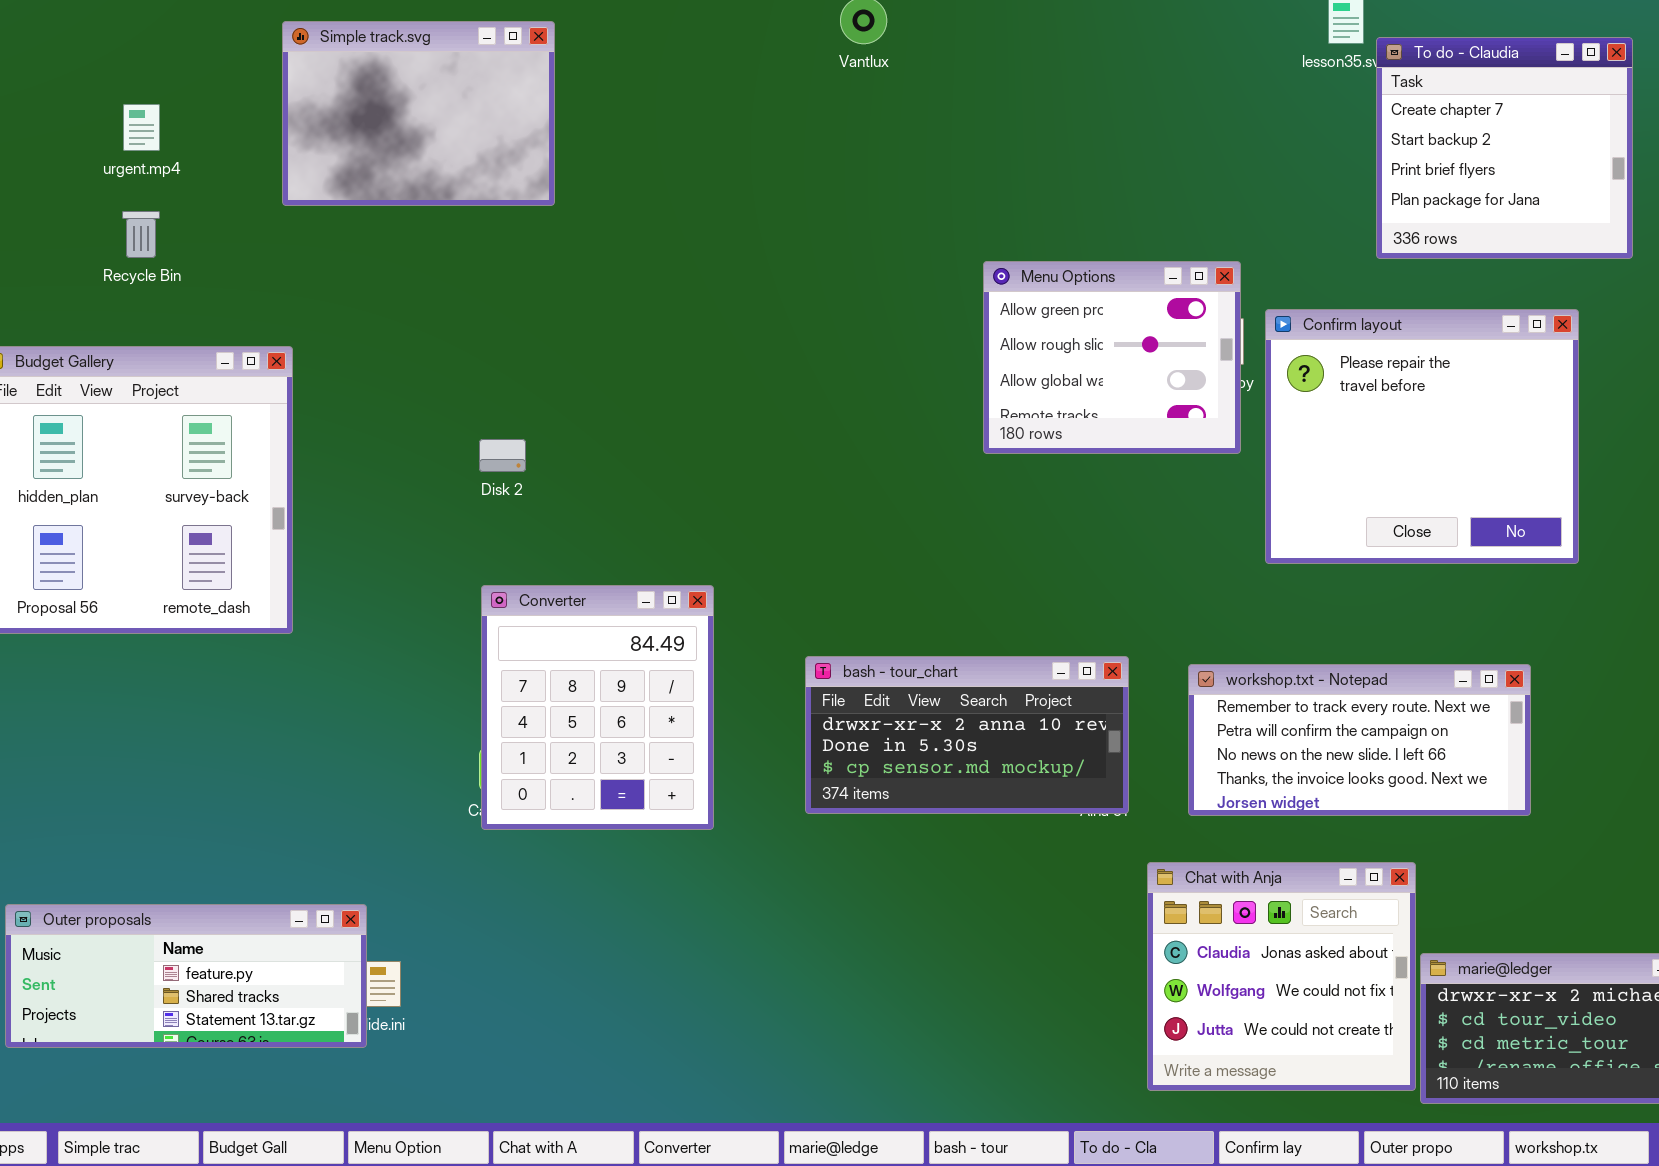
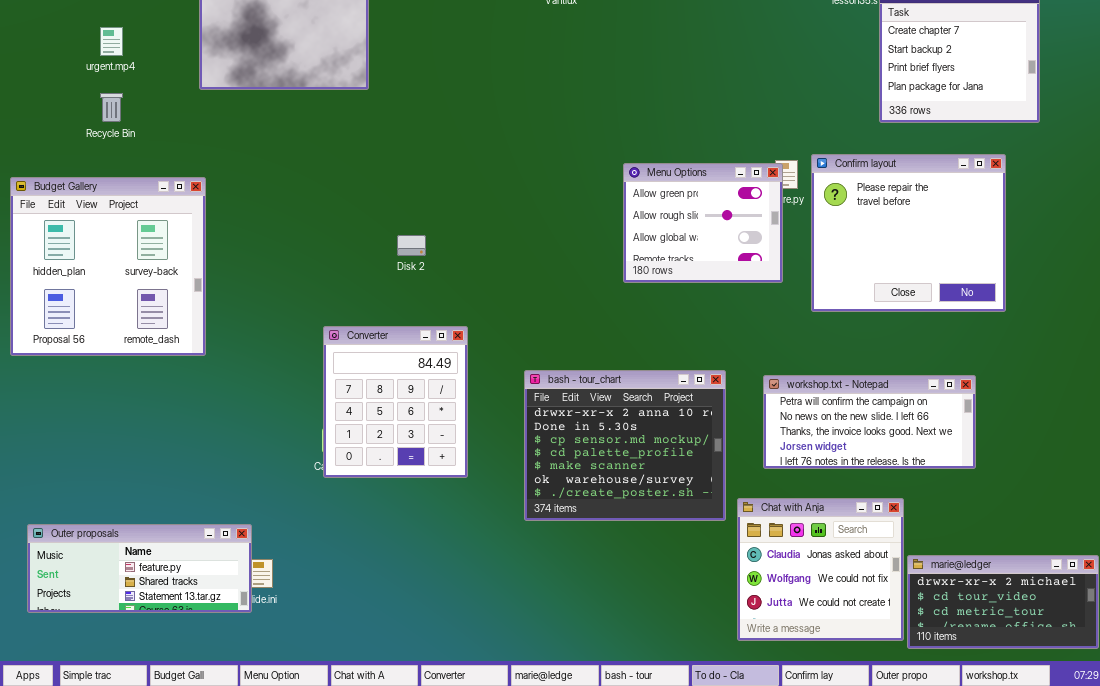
Menu Options: [983,261,1241,454] -> [623,163,783,283], moved
Disk 2: [479,439,526,472] -> [397,235,426,256], moved
bash - tour_chart: [805,656,1129,814] -> [524,370,726,521], resized
workshop.txt - Notepad: [1188,664,1531,816] -> [763,375,976,469], scrolled down 1 row

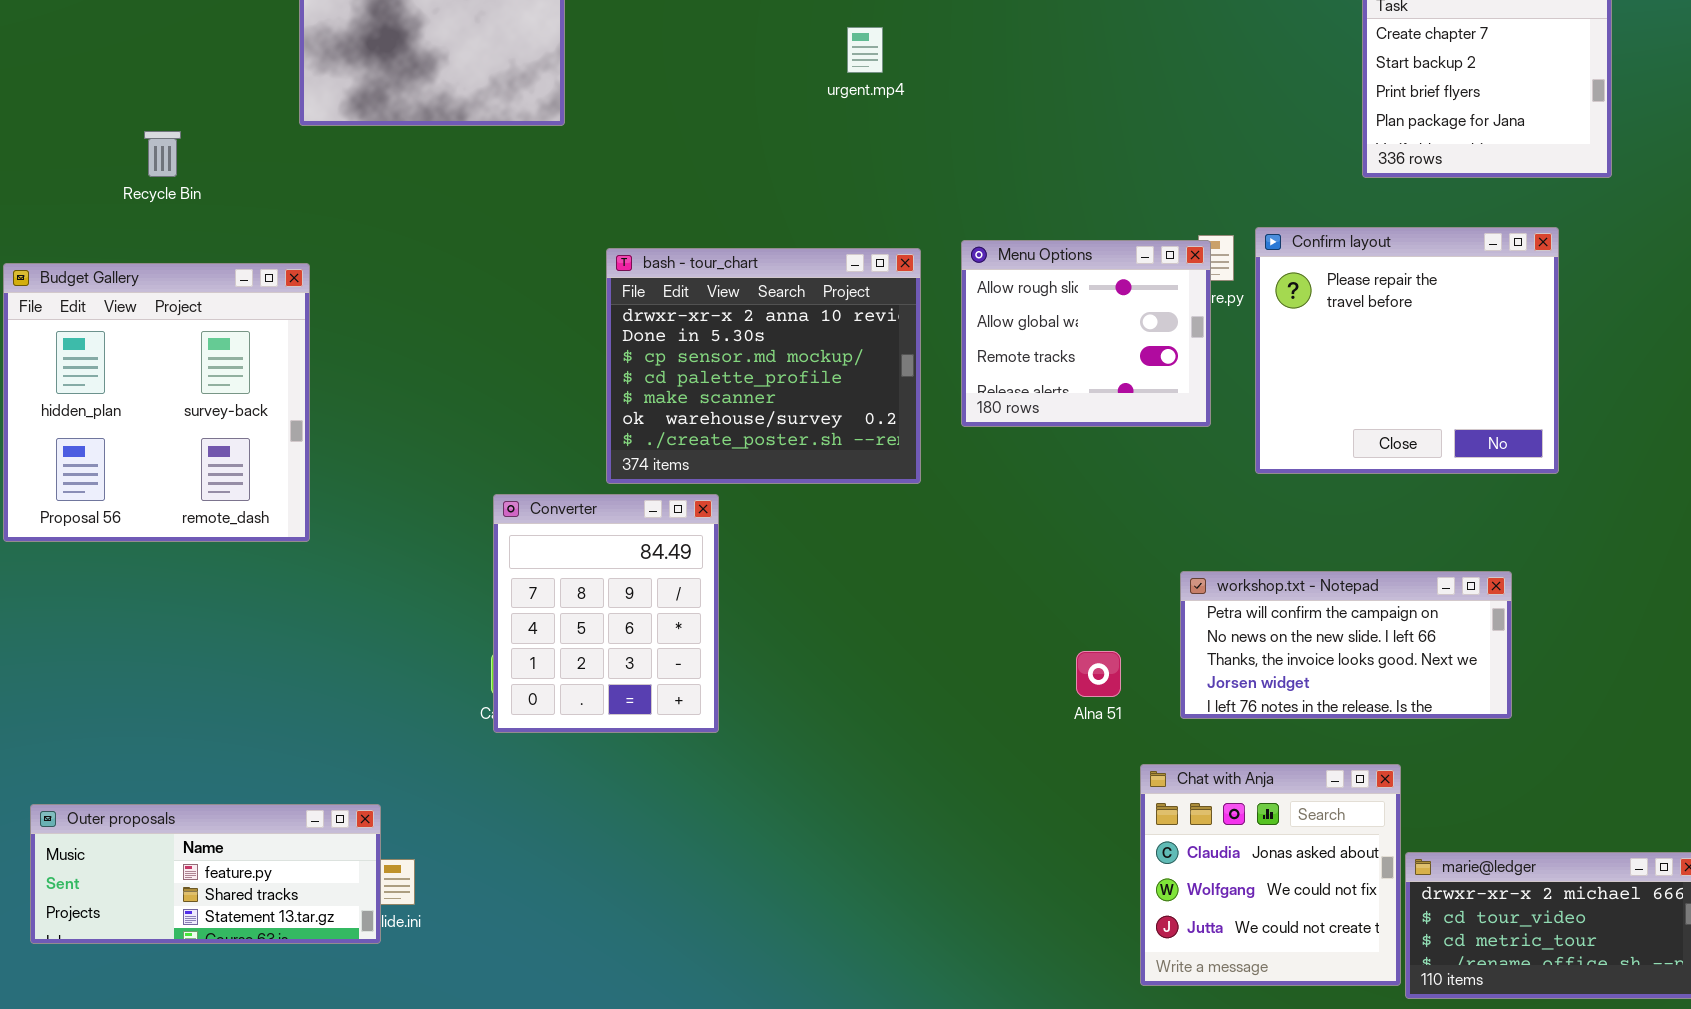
urgent.mp4: [100,27,123,56] -> [847,27,883,73], moved
Menu Options: [623,163,783,283] -> [961,240,1211,427], scrolled down 1 row
bash - tour_chart: [524,370,726,521] -> [606,248,921,484], moved

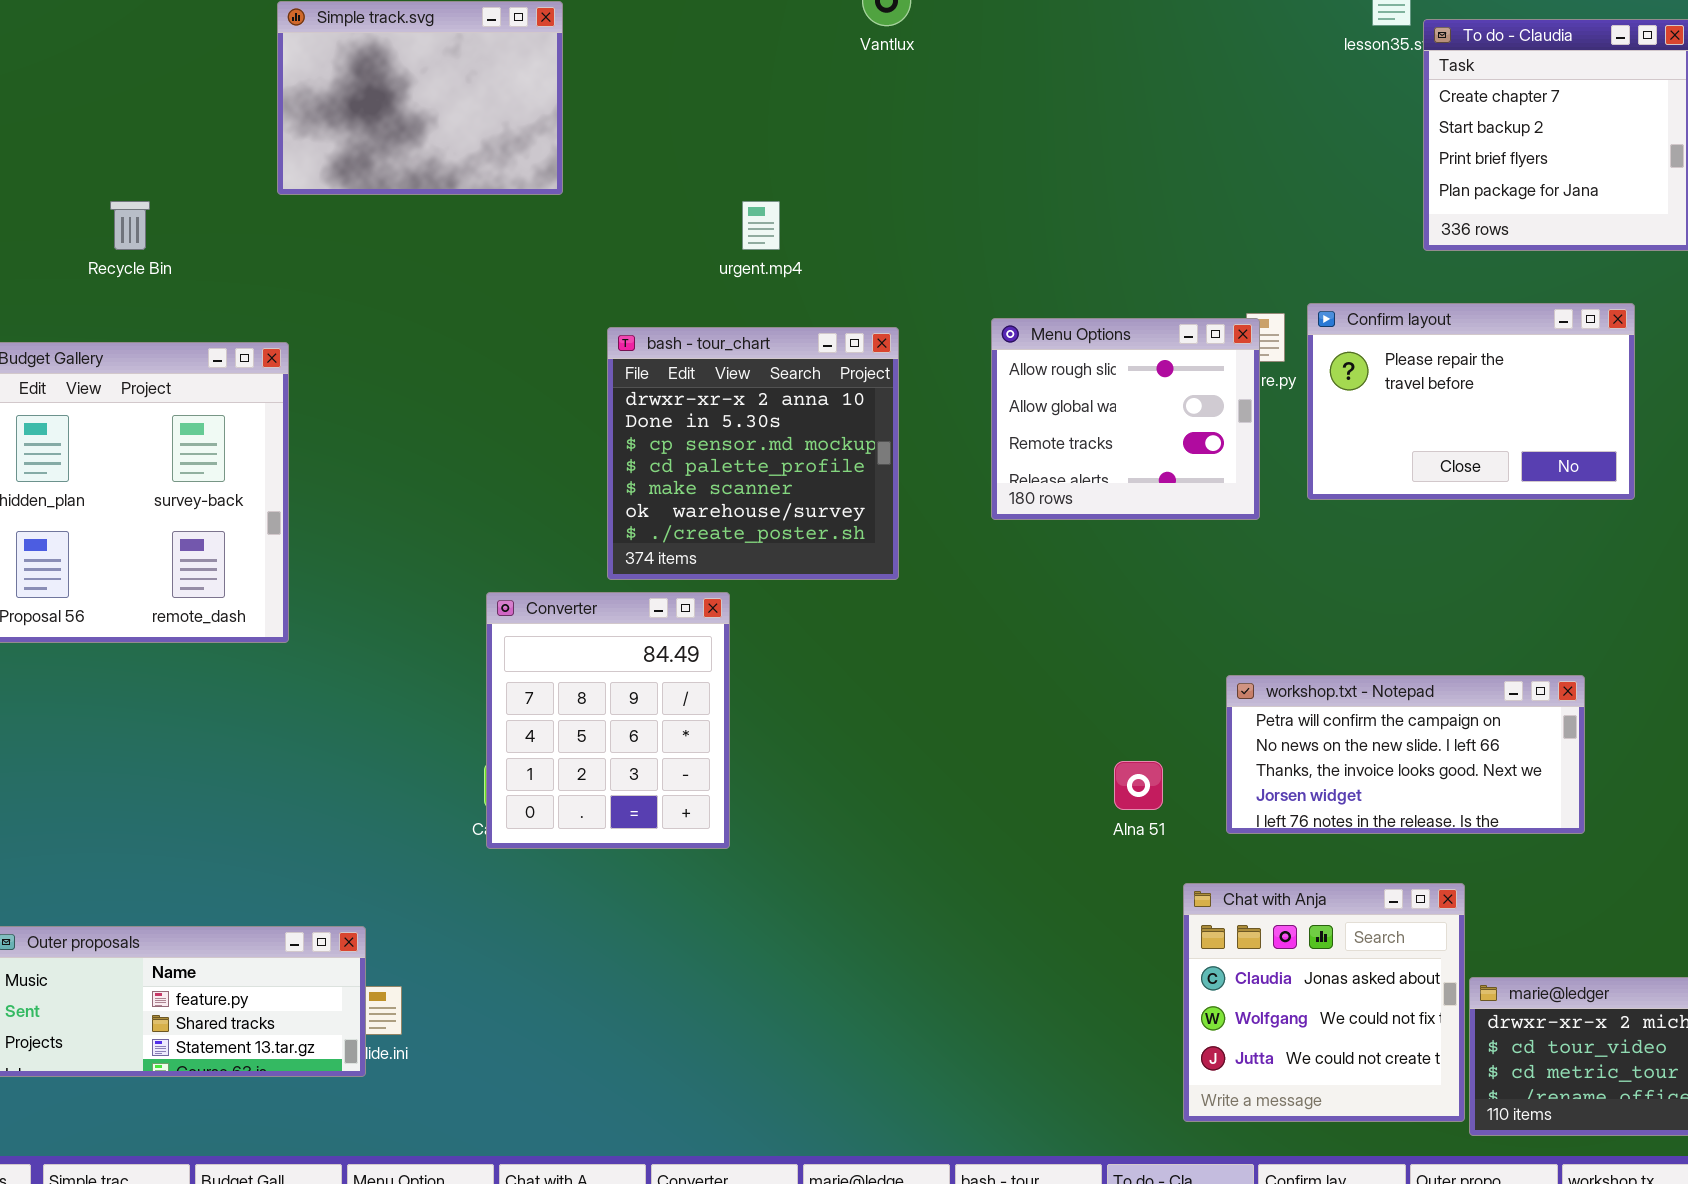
urgent.mp4: [847,27,883,73] -> [742,201,780,250], moved
Confirm layout: [1255,227,1559,474] -> [1307,303,1635,500], resized
bash - tour_chart: [606,248,921,484] -> [607,327,899,580], resized

